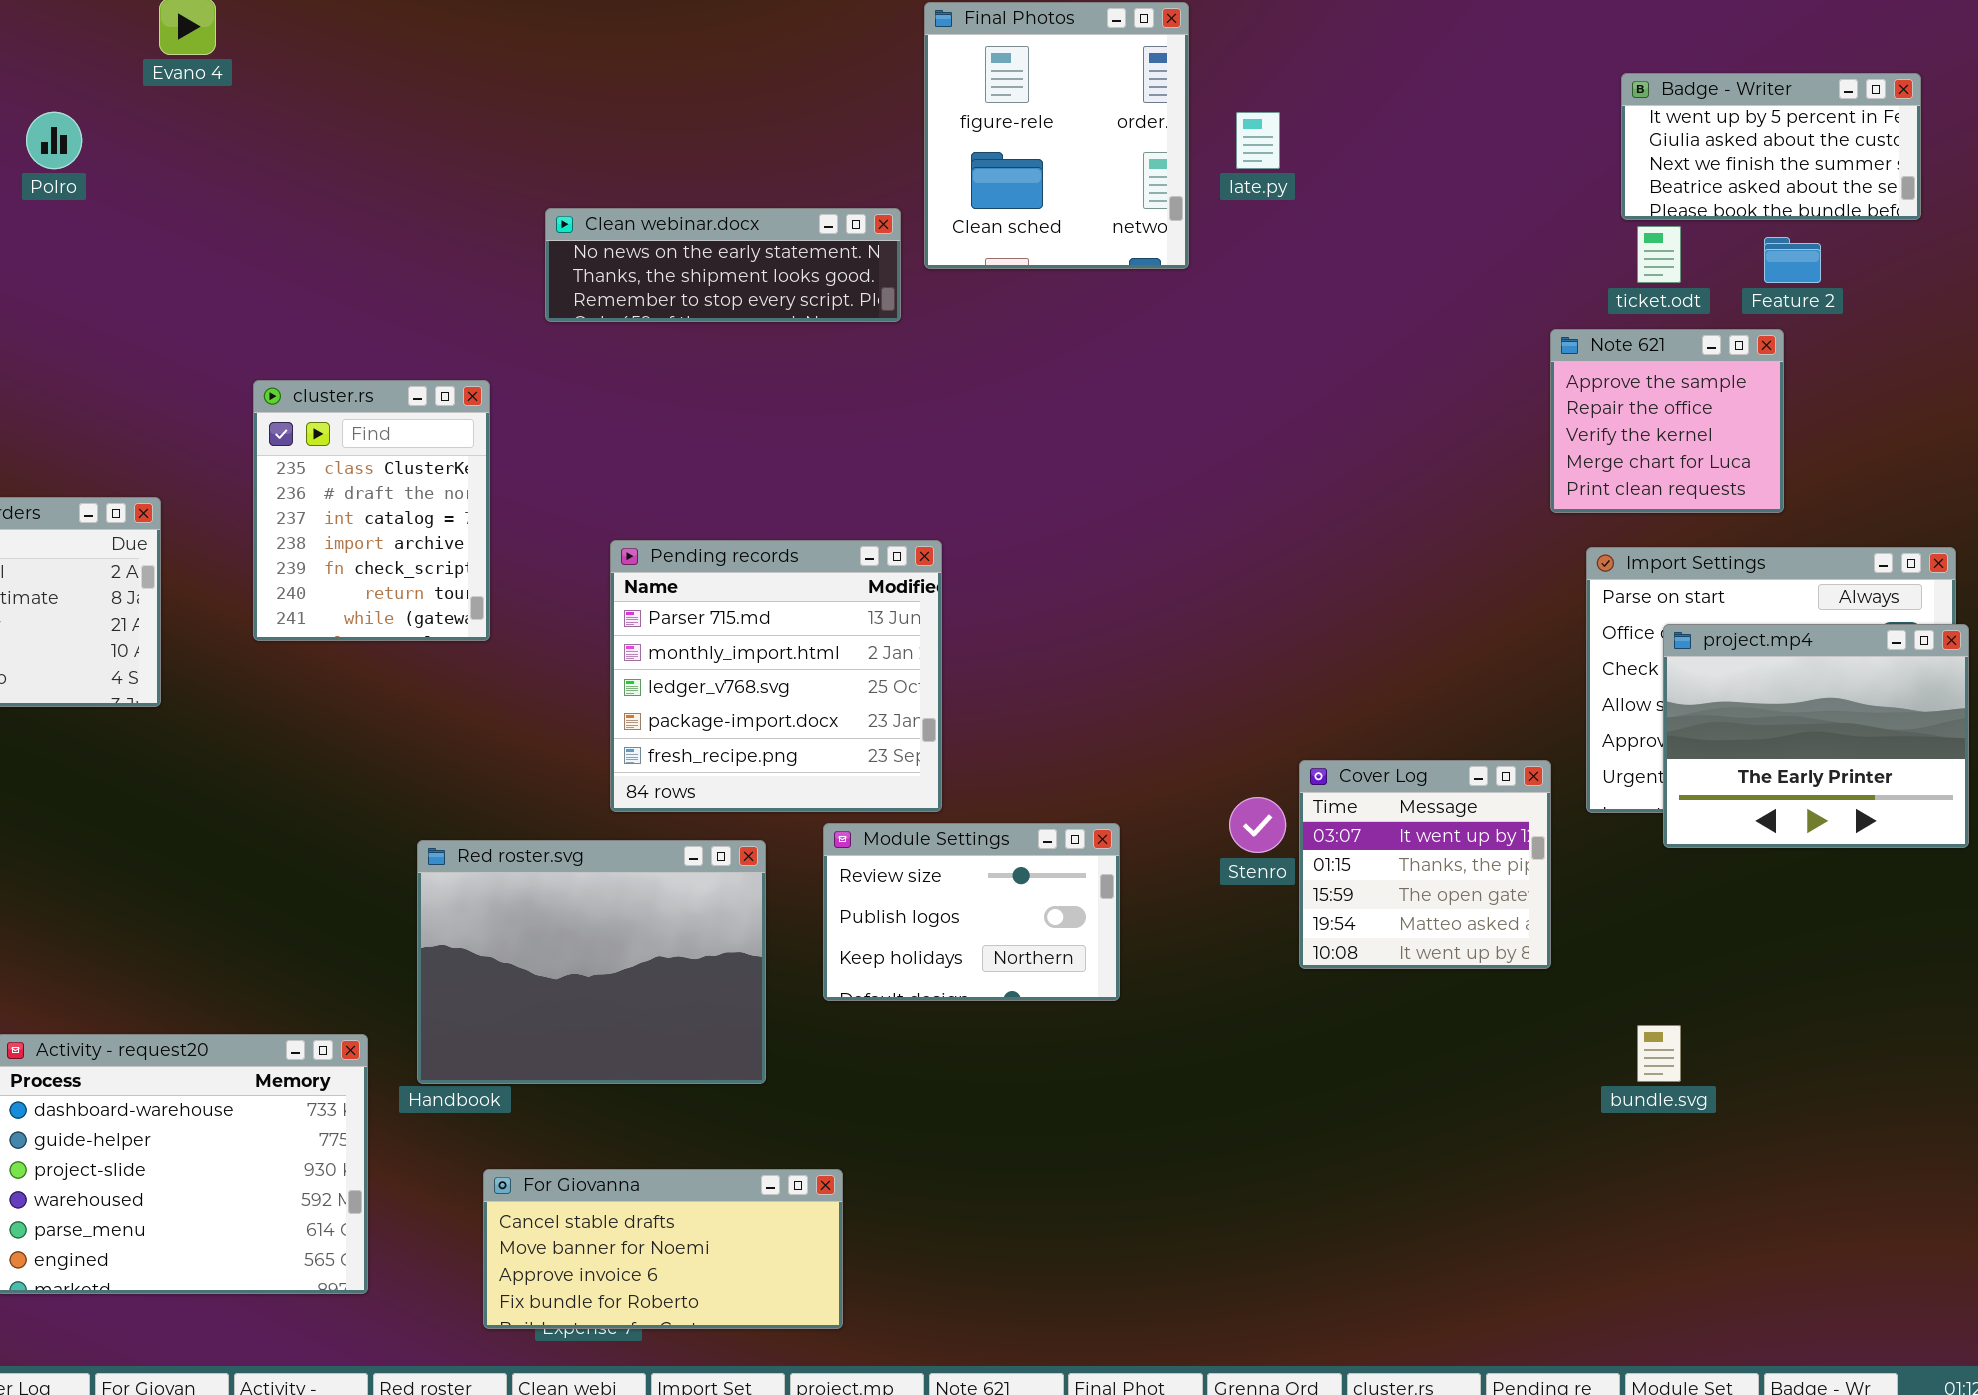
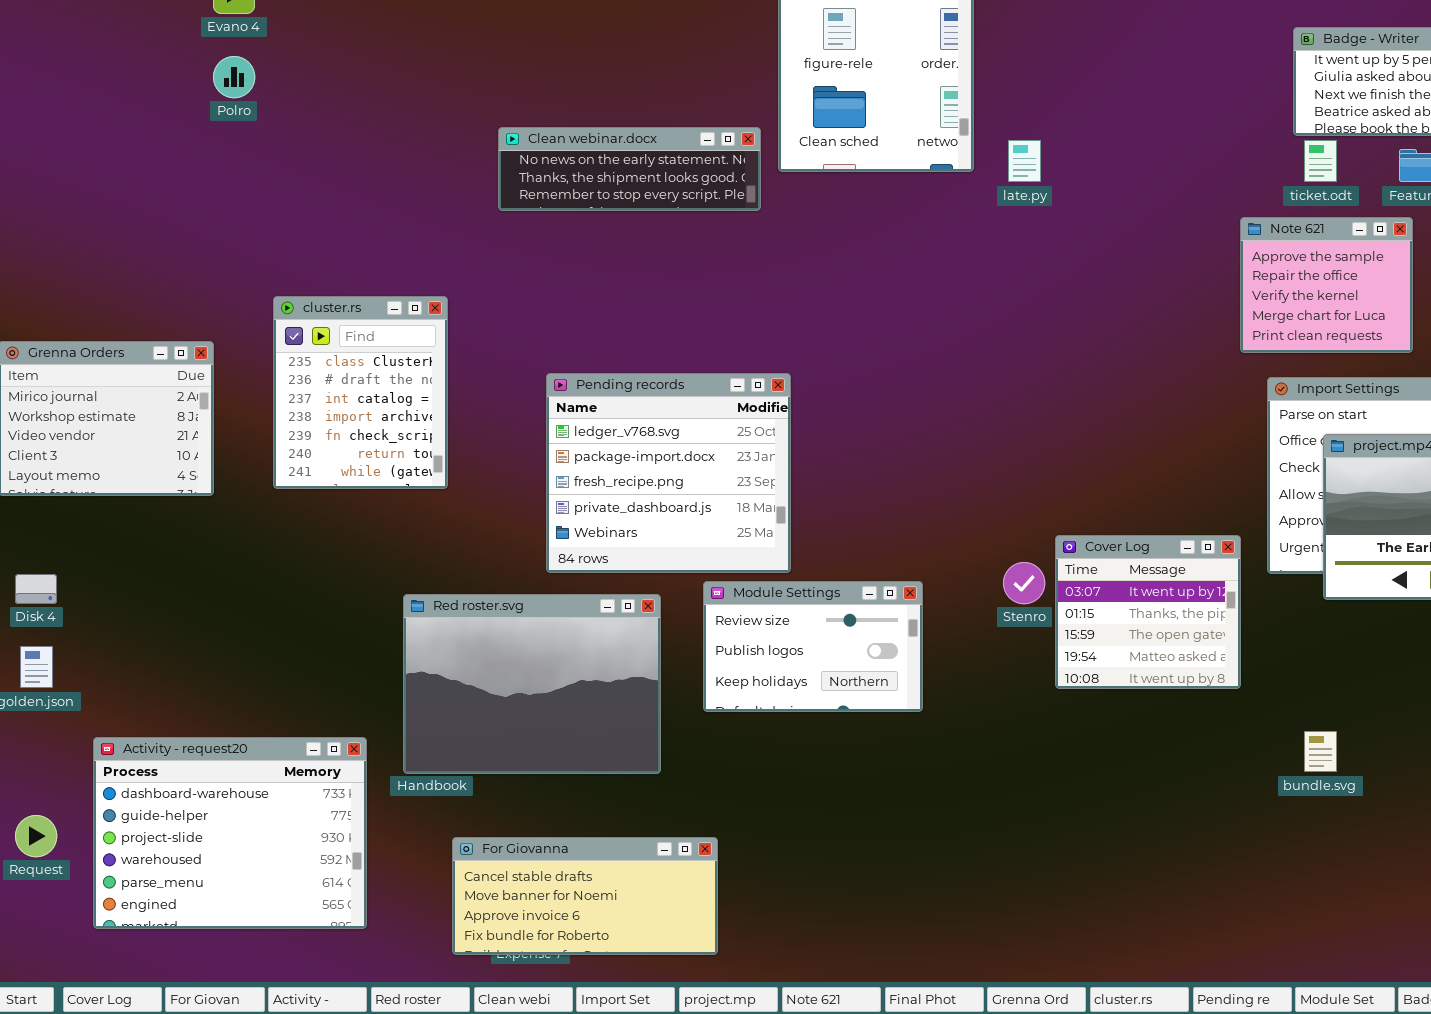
Polro: [26,112,82,169] -> [213,56,255,98], moved
late.py: [1236,112,1280,169] -> [1008,140,1041,182], moved
cluster.rs: [253,380,490,641] -> [273,296,448,489], moved
Pending records: [610,540,942,812] -> [546,373,791,573], scrolled down 2 rows

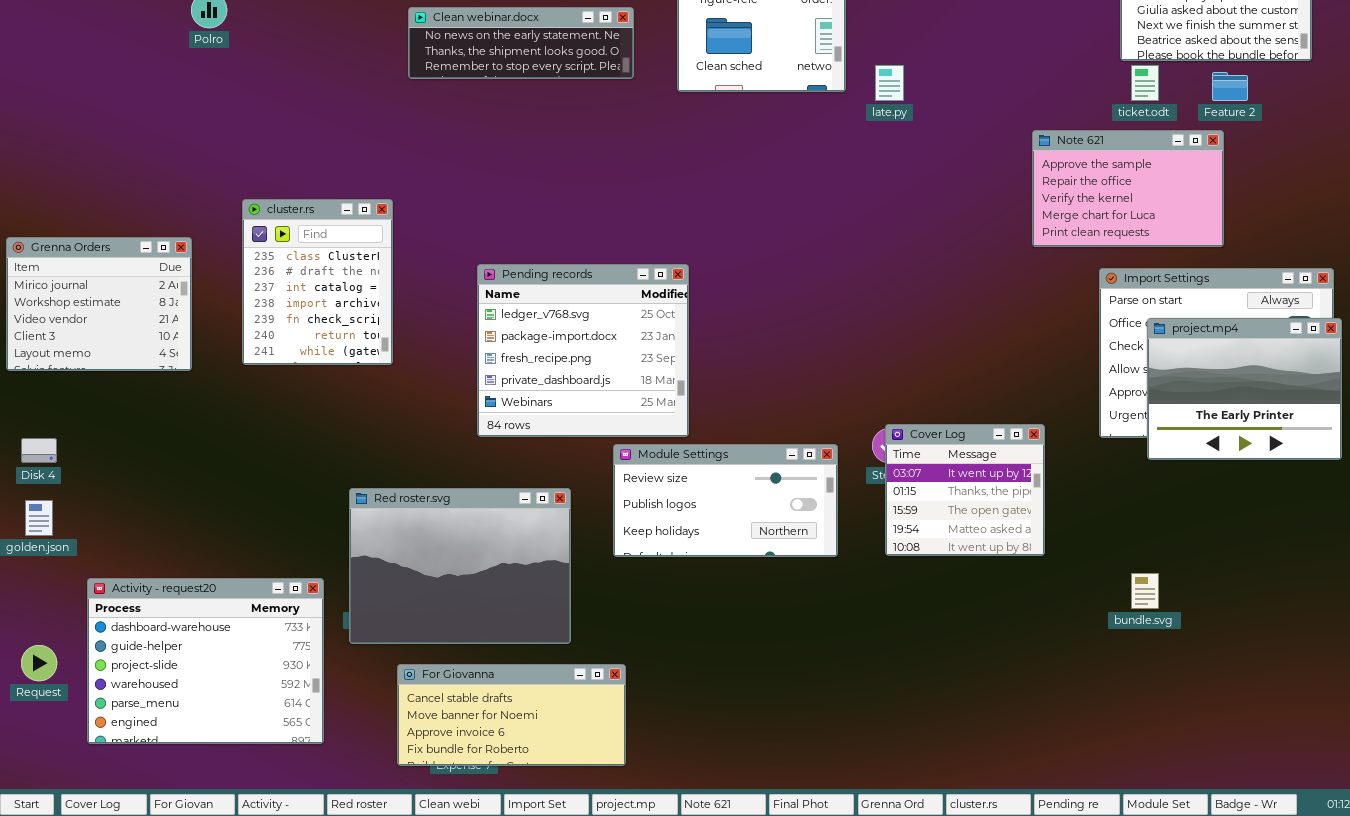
Clean webinar.docx: [498,127,761,211] -> [408,7,634,79], moved
Note 621: [1240,217,1413,353] -> [1032,130,1224,247], resized
Cover Log: [1055,535,1241,689] -> [885,424,1045,556], moved
Module Settings: [703,581,923,712] -> [613,444,838,557], resized
Red roster.svg: [403,594,661,774] -> [349,488,571,644], moved

